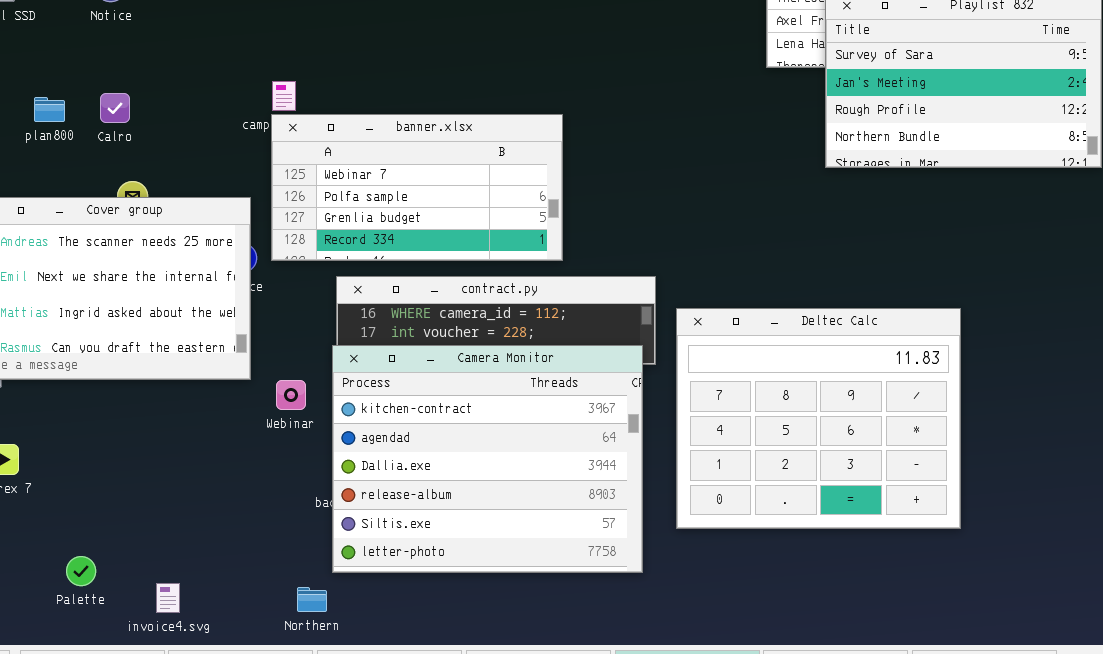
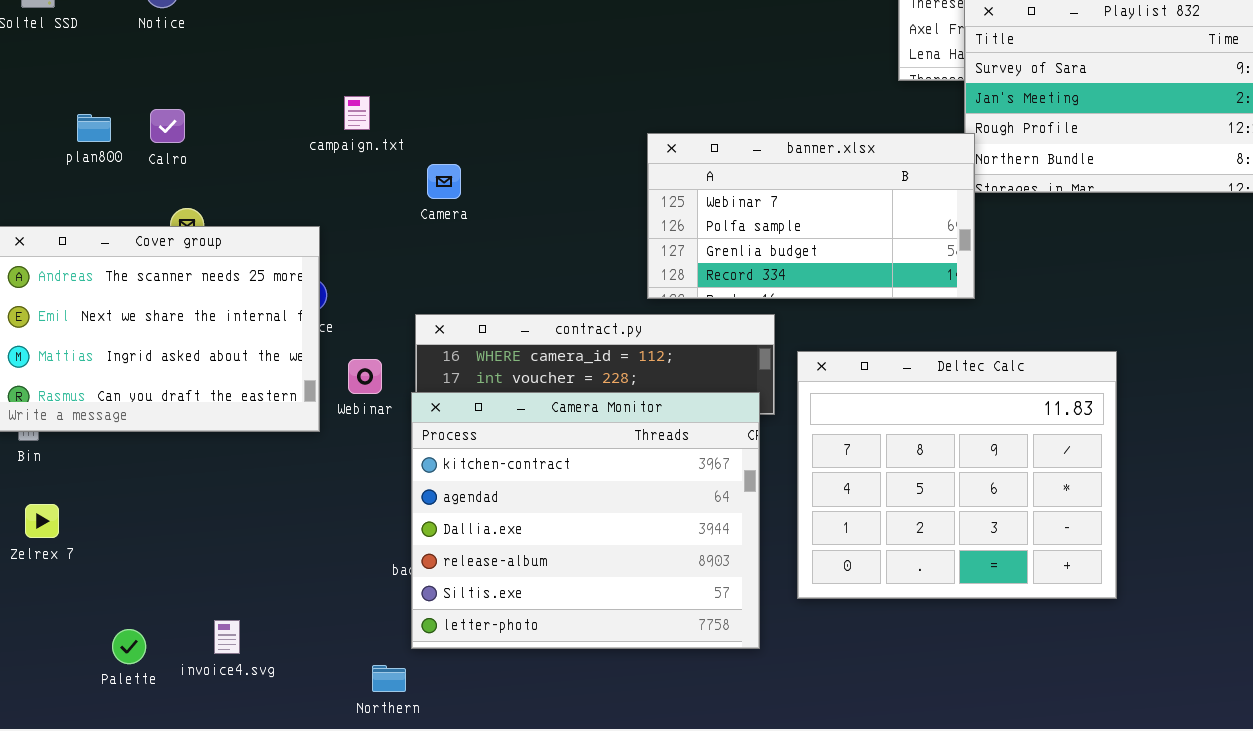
banner.xlsx: [271,114,563,261] -> [647,133,975,299], moved
Webinar: [276,380,306,410] -> [348,359,382,394], moved
invoice4.svg: [156,583,180,613] -> [214,620,240,654], moved

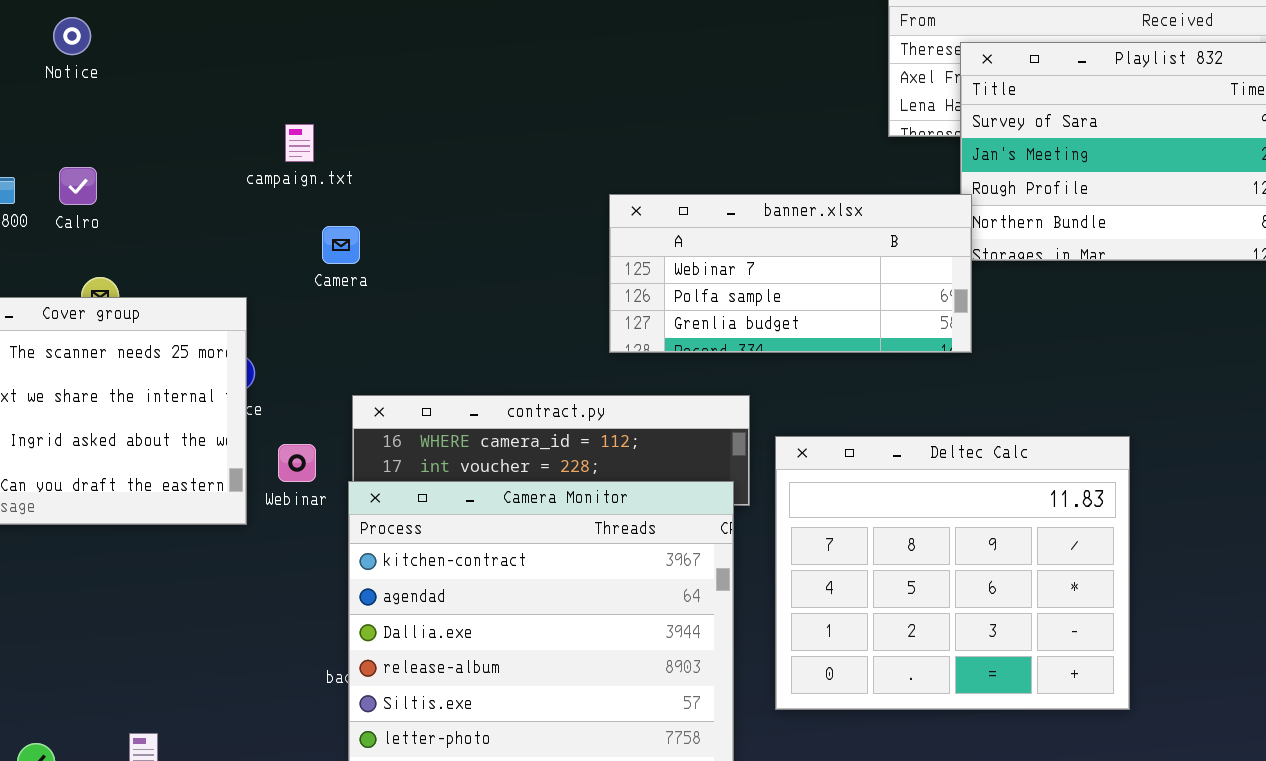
campaign.txt: [344,96,370,130] -> [285,124,314,162], moved
banner.xlsx: [647,133,975,299] -> [609,194,972,353], resized
Camera: [427,164,461,199] -> [322,226,360,264], moved

